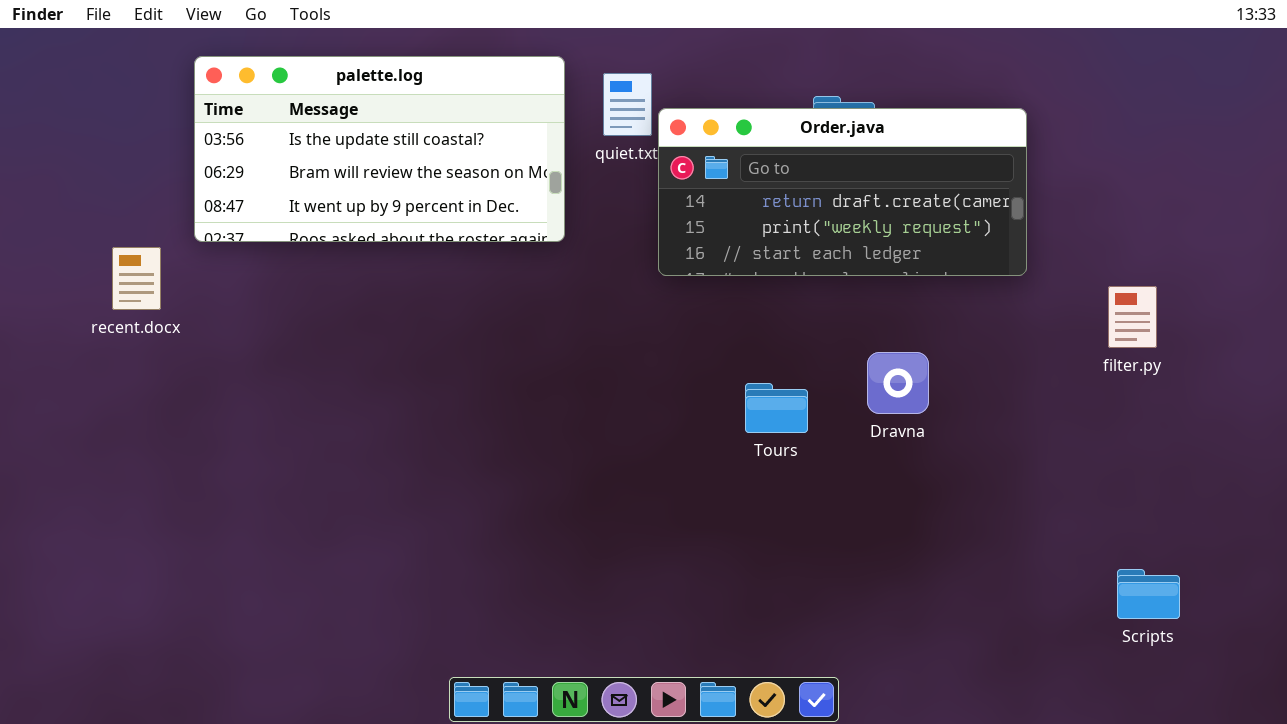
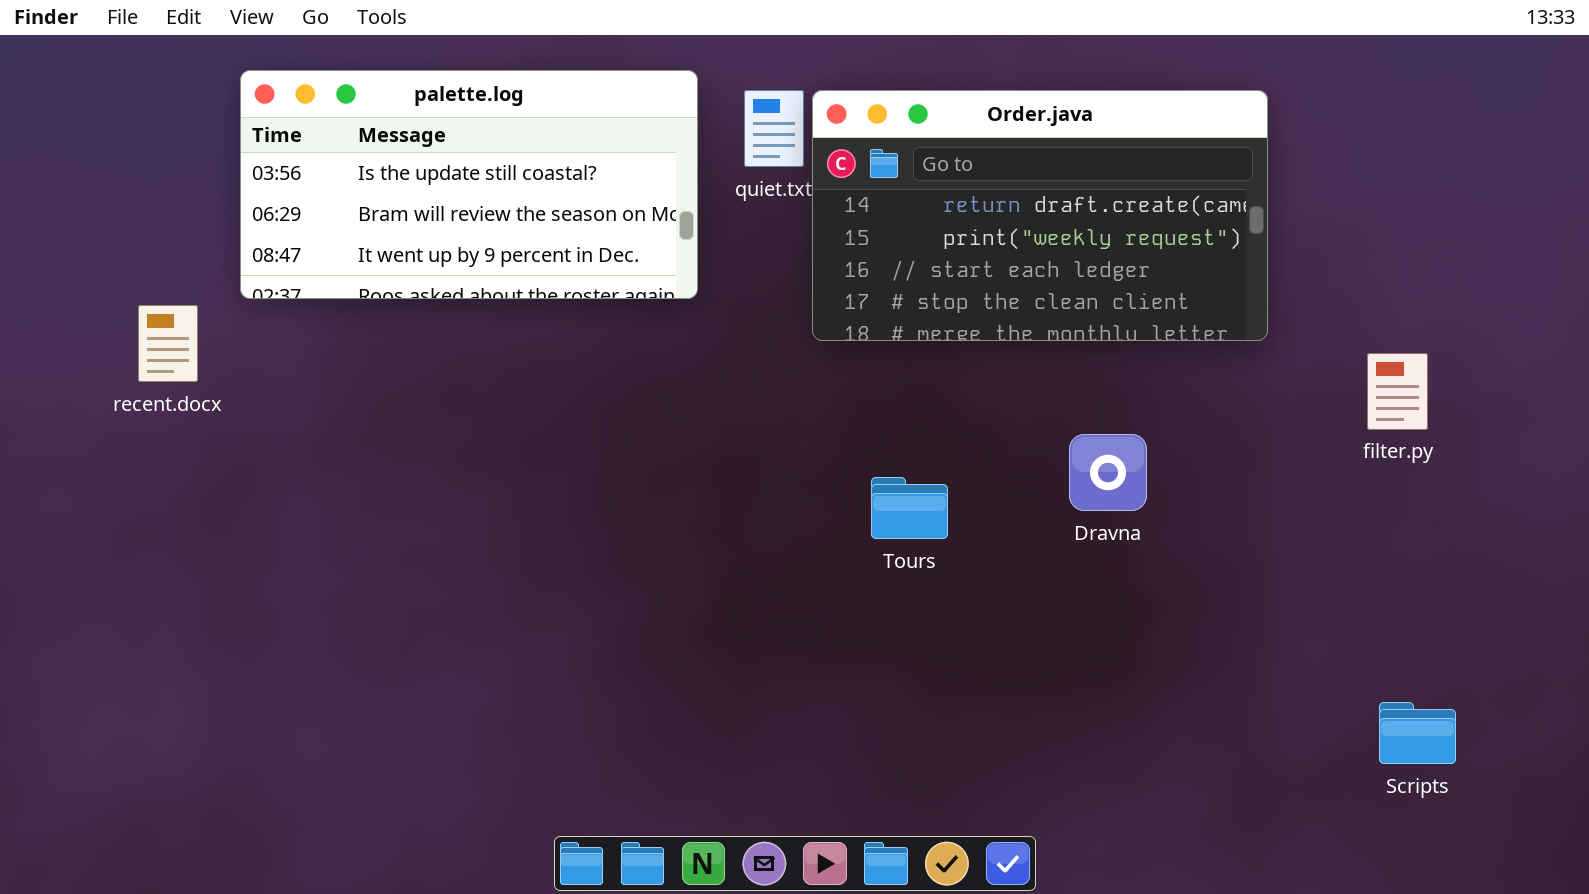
Order.java: [658,108,1027,276] -> [812,90,1268,341], resized
Tours: [745,383,808,433] -> [871,477,948,539], moved

